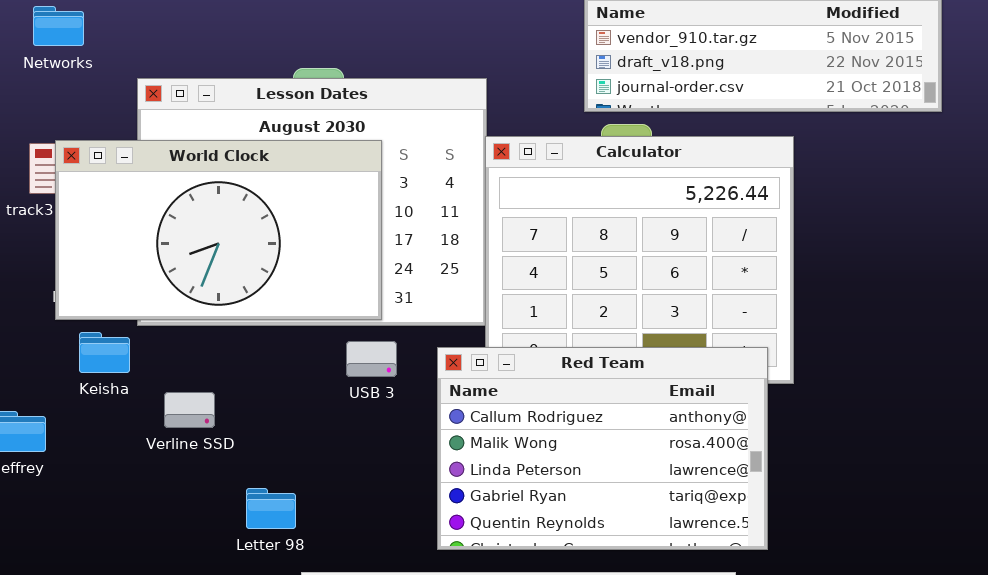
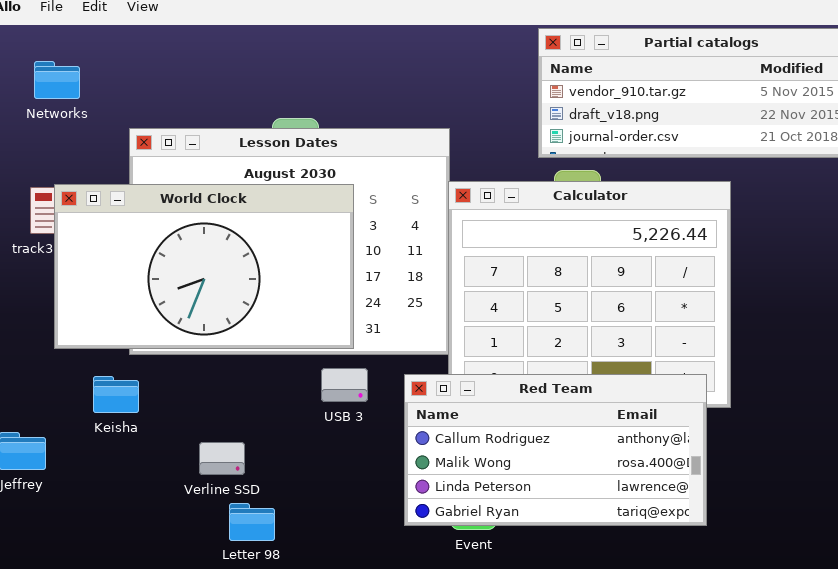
Keisha: [79,332,130,373] -> [93,376,139,413], moved
Red Team: [437,347,768,550] -> [404,374,707,526], resized
Verline SSD: [164,392,215,428] -> [199,442,245,475], moved

